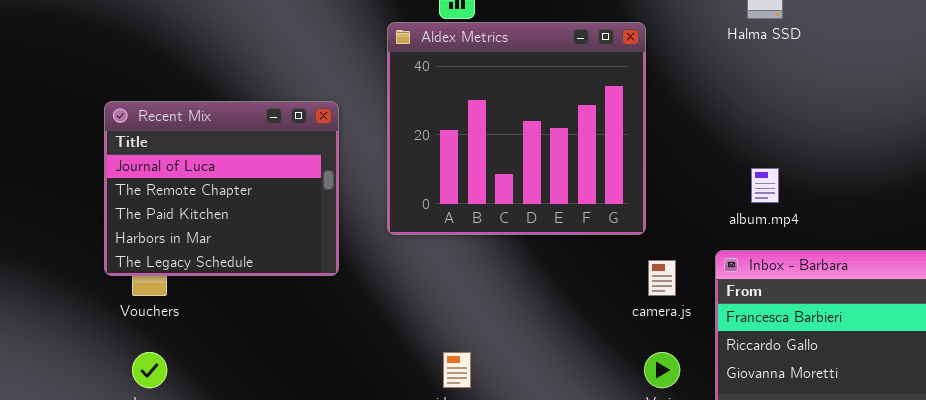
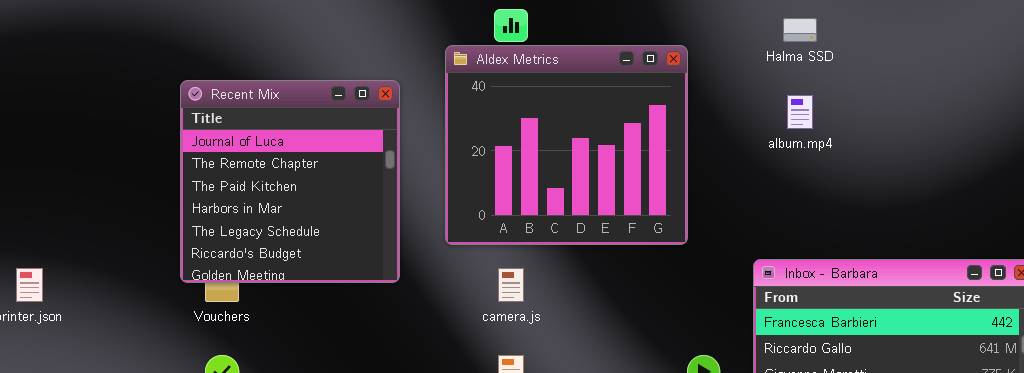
Recent Mix: [104,101,339,276] -> [180,80,400,283], resized
album.mp4: [751,168,779,203] -> [787,95,813,129], moved
camera.js: [648,260,676,296] -> [498,268,524,302], moved

